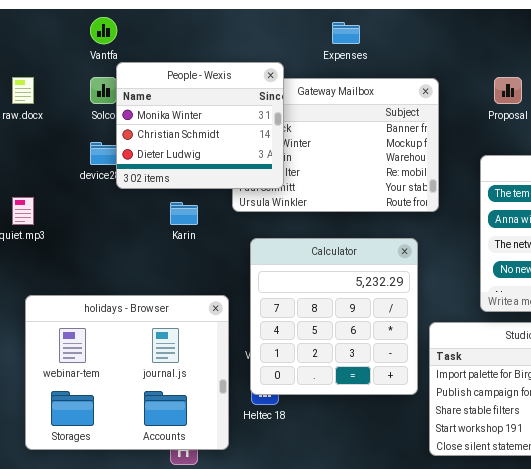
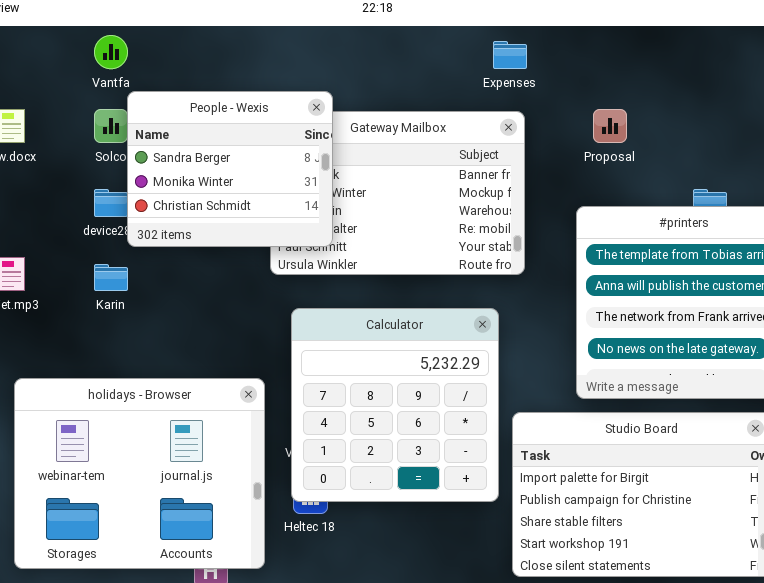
Expenses: [332,22,360,44] -> [493,41,527,69], moved
People - Wexis: [116,62,284,189] -> [127,91,333,247], scrolled up 1 row
Karin: [170,202,198,225] -> [94,264,128,291], moved

